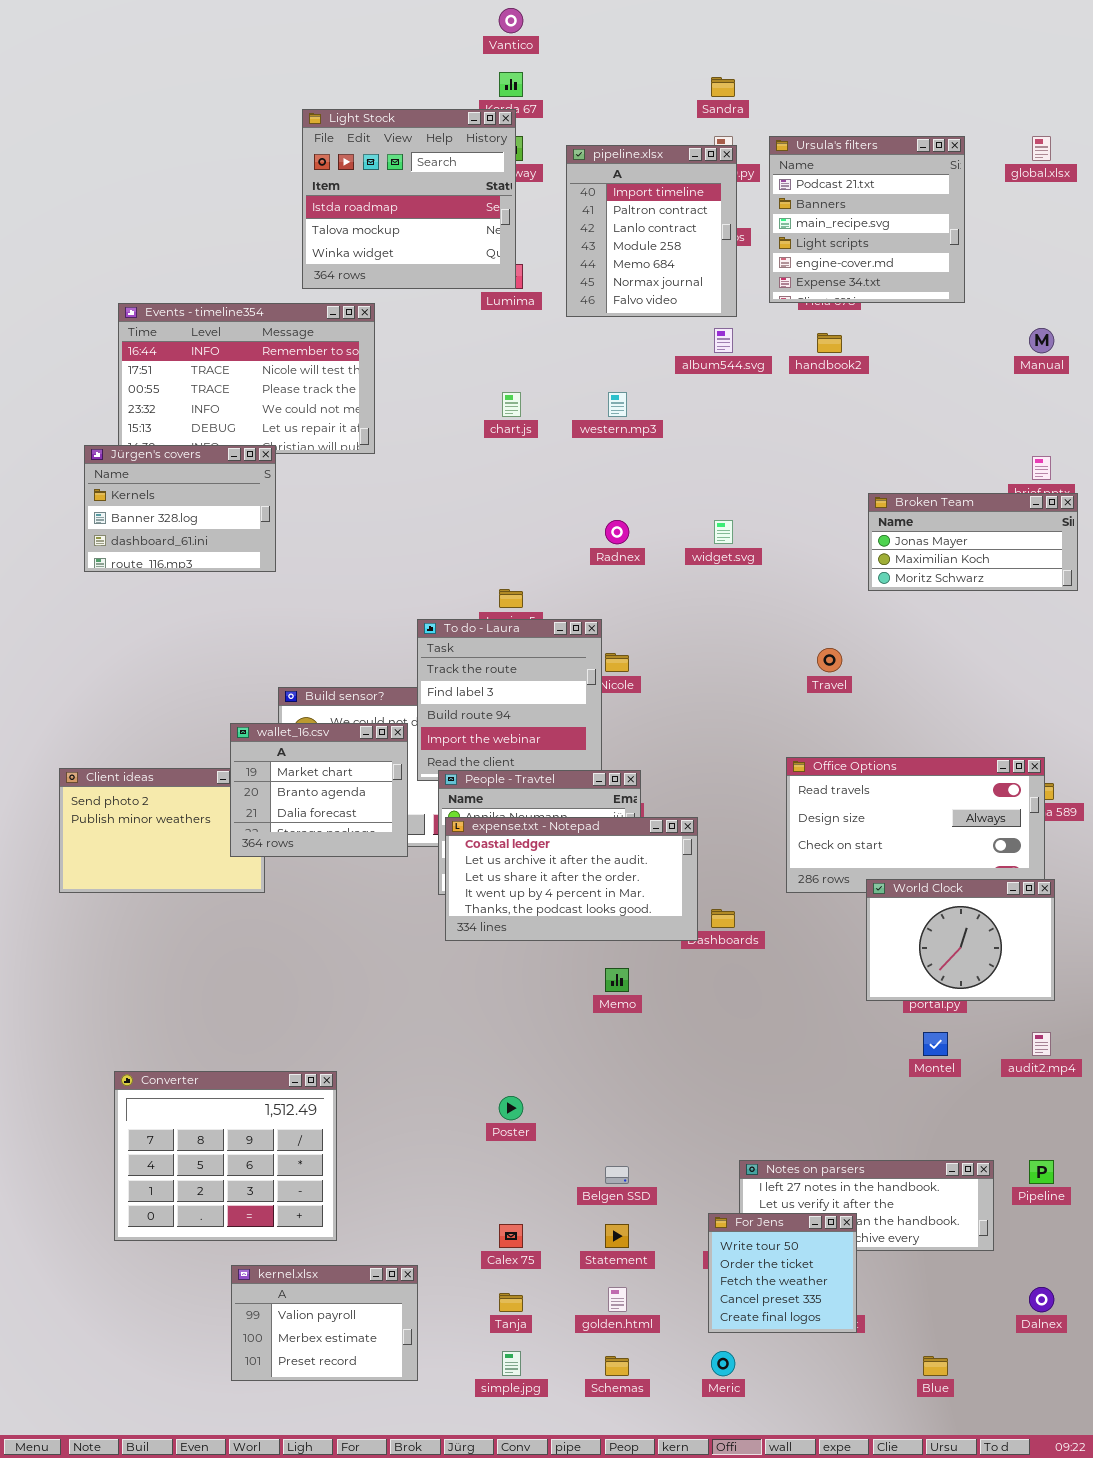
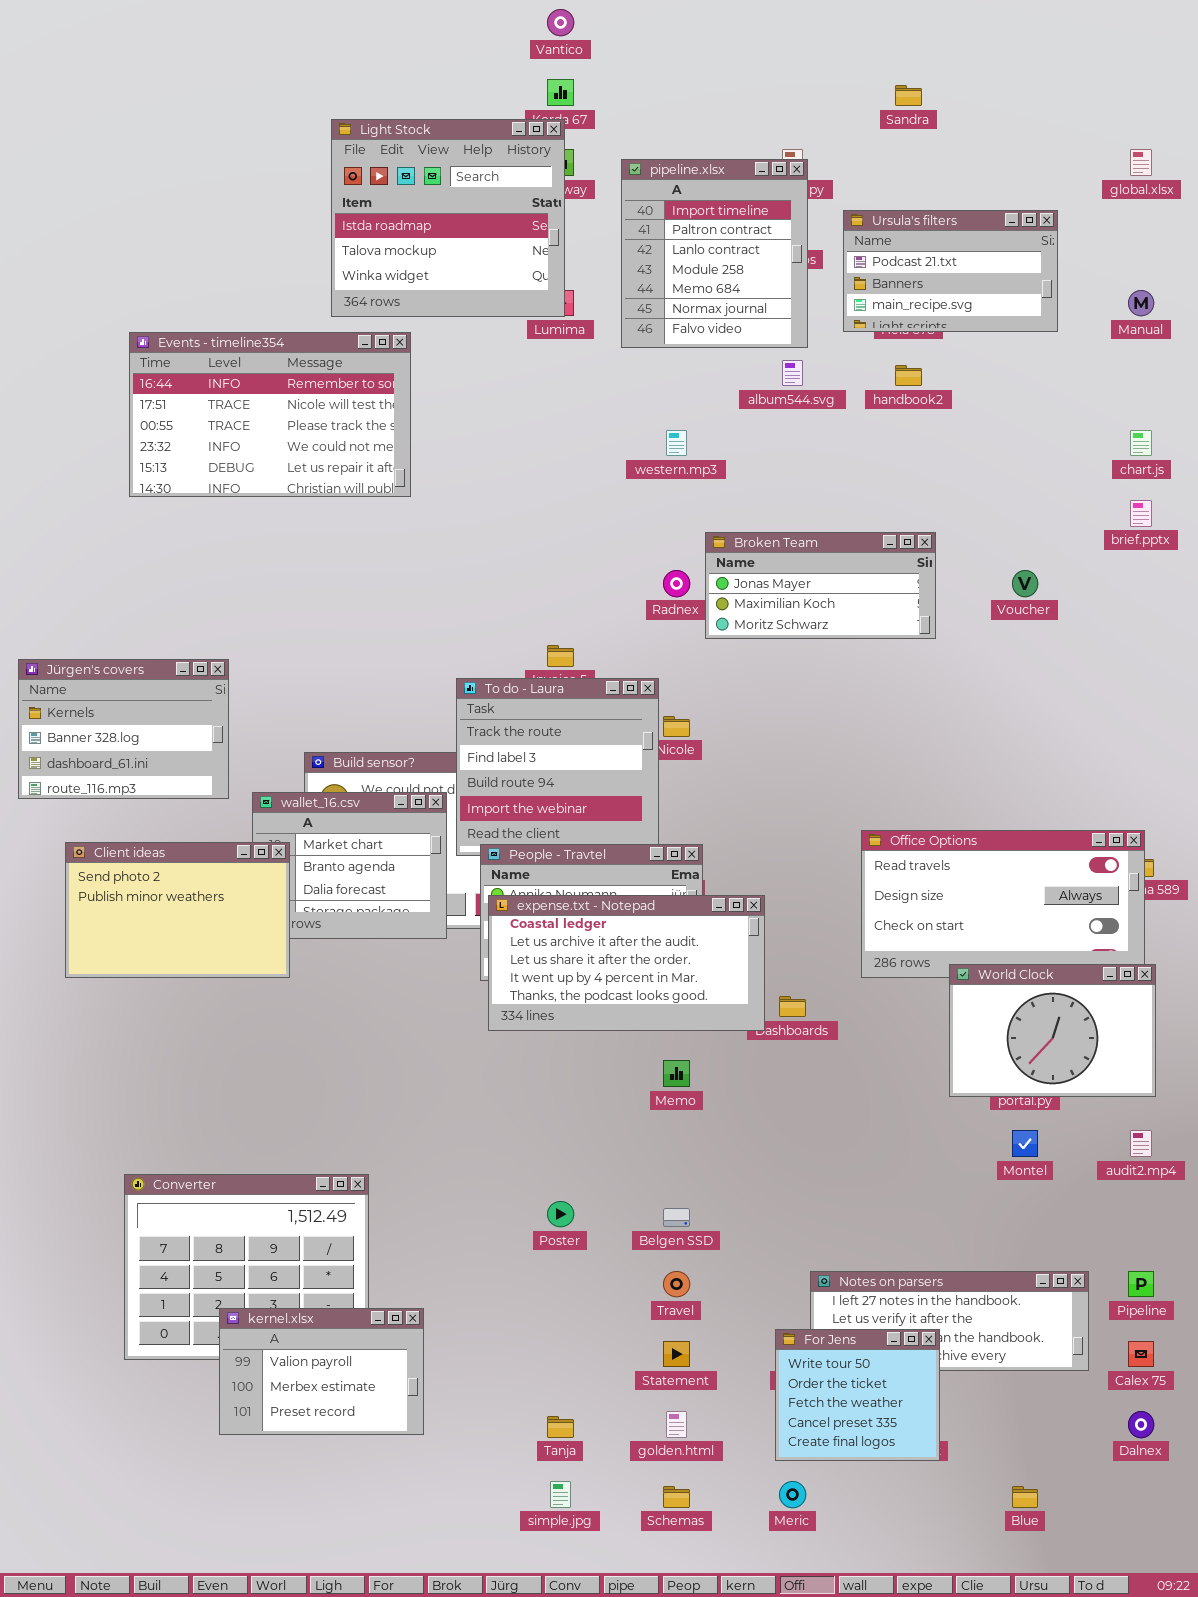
Sandra: [711,77,735,97] -> [895,85,922,106], moved
Ursula's filters: [769,136,965,303] -> [843,210,1058,332], resized
Manual: [1029,328,1054,353] -> [1128,290,1154,316], moved
chart.js: [502,392,521,417] -> [1130,430,1152,456], moved
Jürgen's covers: [84,445,276,572] -> [18,659,229,799], moved
Broken Team: [868,493,1078,591] -> [705,532,936,639], moved
Travel: [817,648,842,672] -> [663,1271,690,1297], moved
Client ideas: [59,768,265,893] -> [65,842,290,978], raised
Belgen SSD: [605,1166,629,1184] -> [663,1208,690,1227], moved
Calex 75: [499,1224,523,1248] -> [1128,1341,1154,1367], moved
kernel.xlsx: [231,1265,418,1381] -> [219,1308,424,1435], moved

